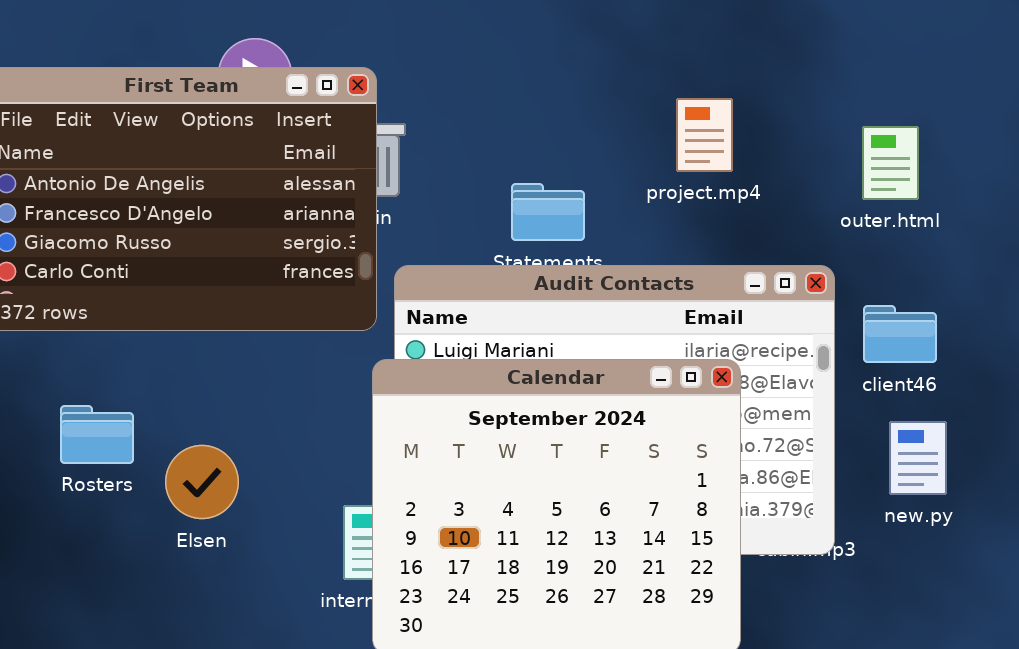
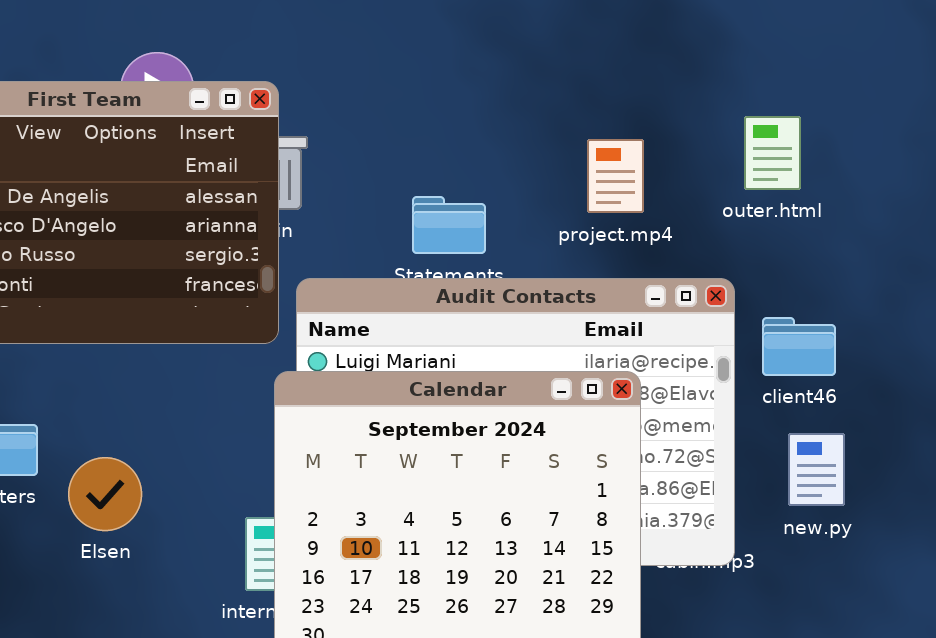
project.mp4: [676,98,733,172] -> [587,139,644,213], moved
outer.html: [862,126,919,200] -> [744,116,801,190], moved

